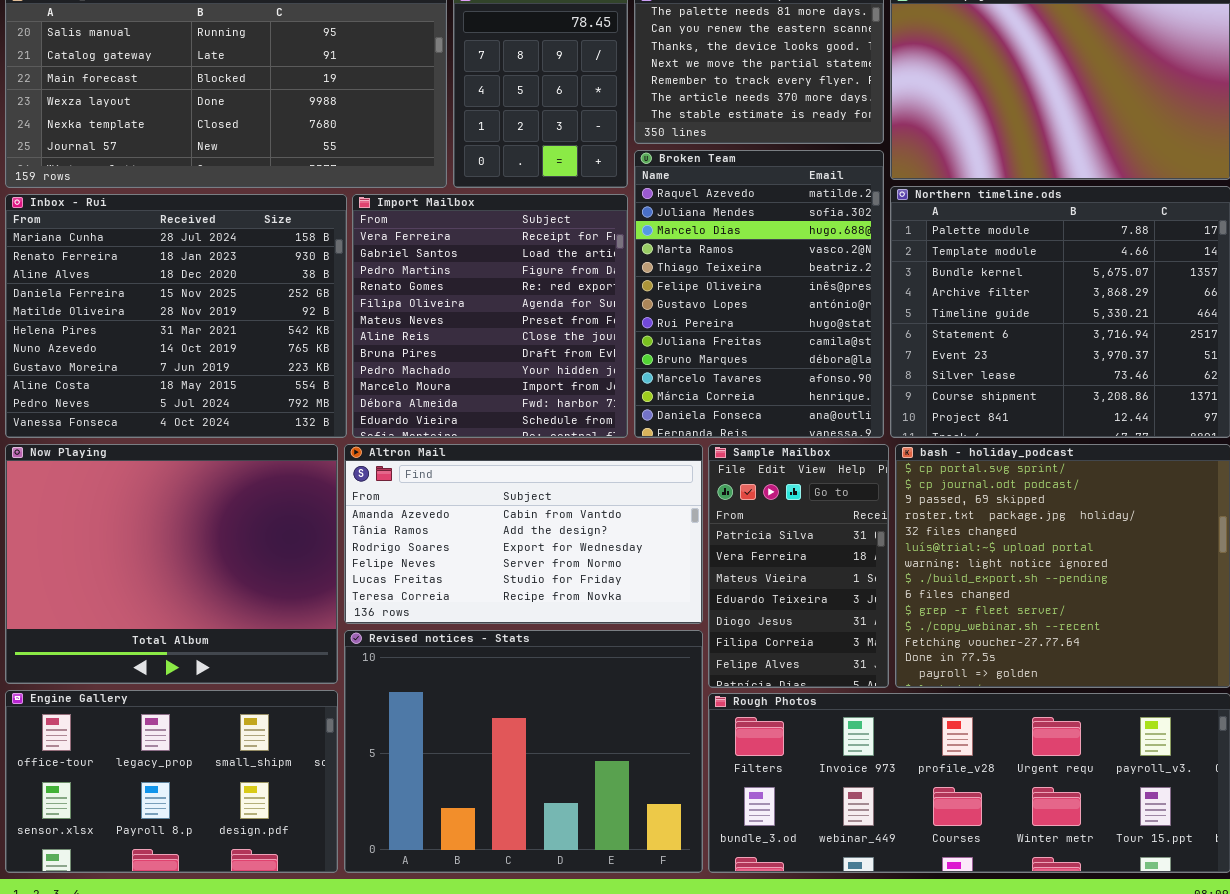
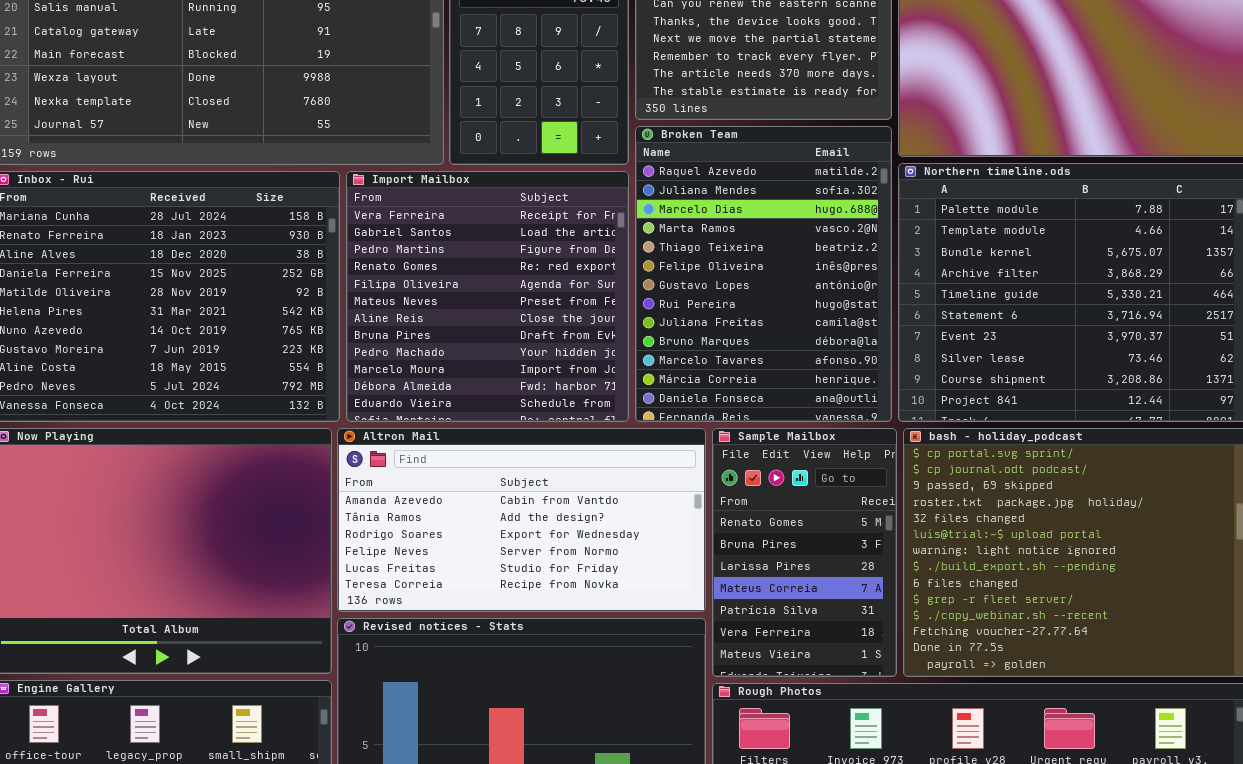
Sample Mailbox: [708,444,889,688] -> [712,428,897,677], scrolled up 4 rows

